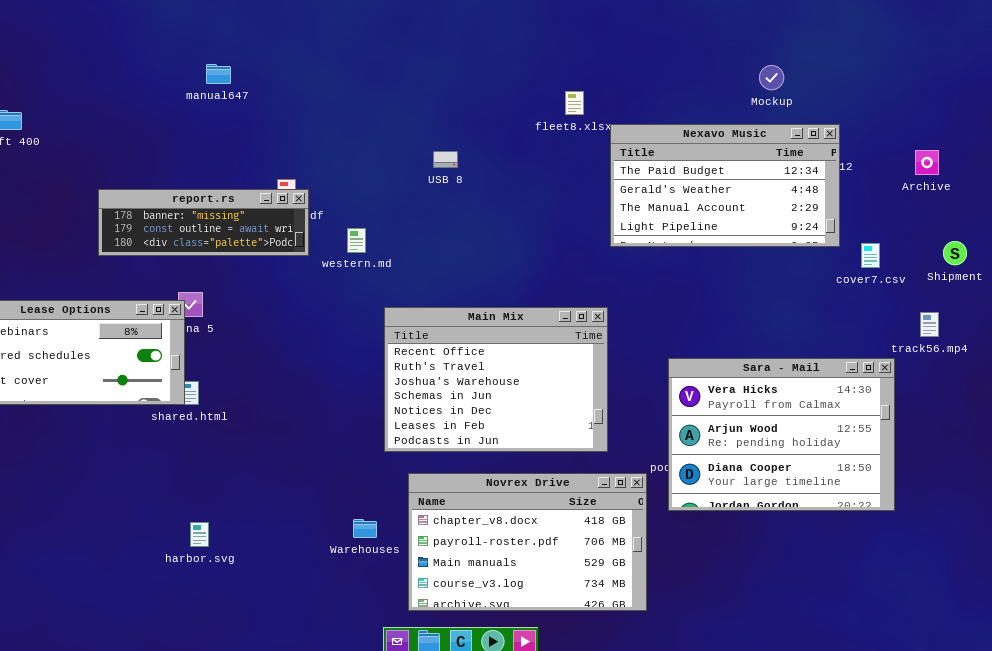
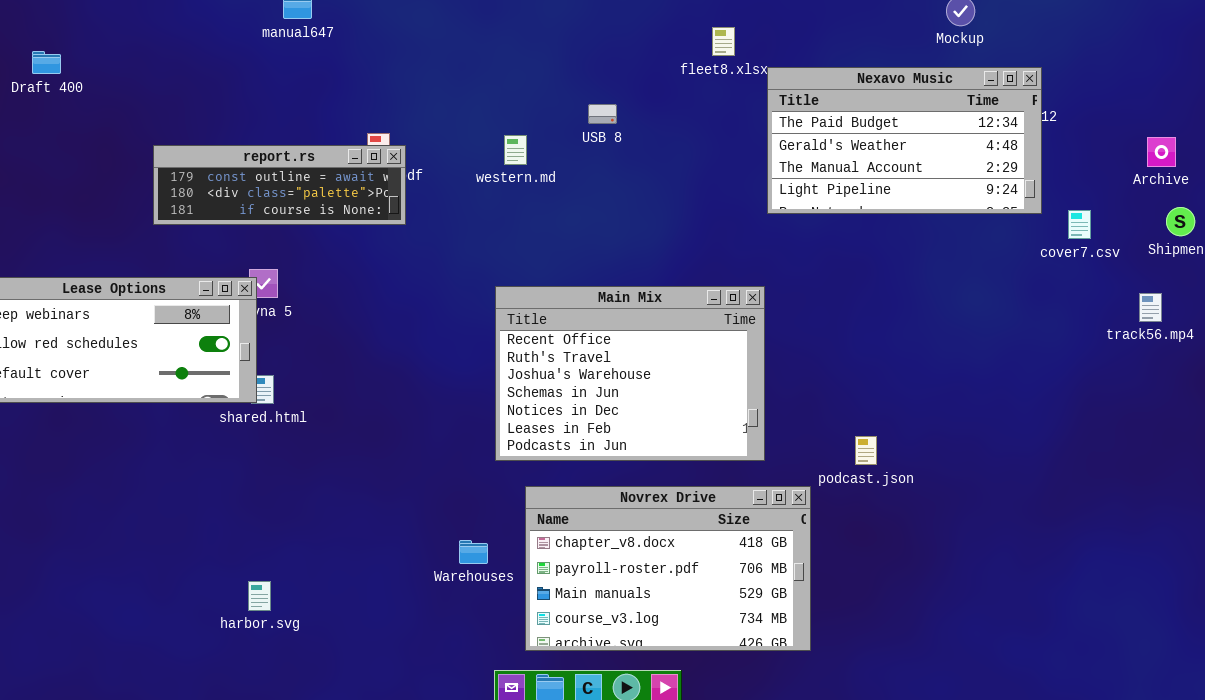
Archive: [915,150,939,175] -> [1147,137,1176,167], moved
USB 8: [433,151,458,168] -> [588,104,617,124], moved
report.rs: [98,189,309,256] -> [153,145,406,225], scrolled down 1 row
western.md: [347,228,366,253] -> [504,135,527,165], moved
Sara - Mail: [668,358,895,511] -> none, closed
harbor.svg: [190,522,209,547] -> [248,581,271,611], moved

